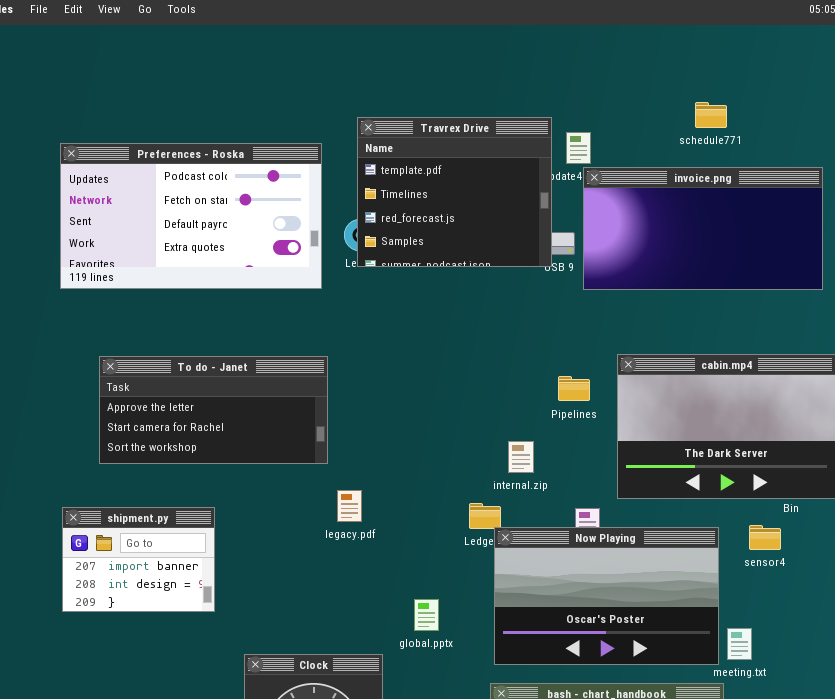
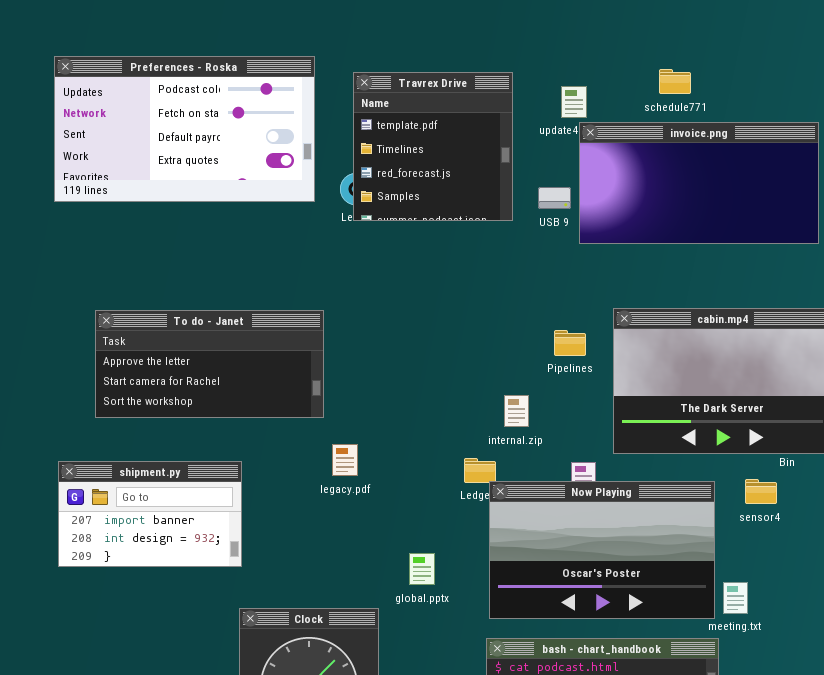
schedule771: [695,102,727,128] -> [659,69,691,94], moved
Travrex Drive: [357,117,552,267] -> [353,72,513,221], resized
Preferences - Roska: [60,143,322,289] -> [54,56,315,202], moved
shipment.py: [62,507,215,612] -> [58,461,242,567], resized

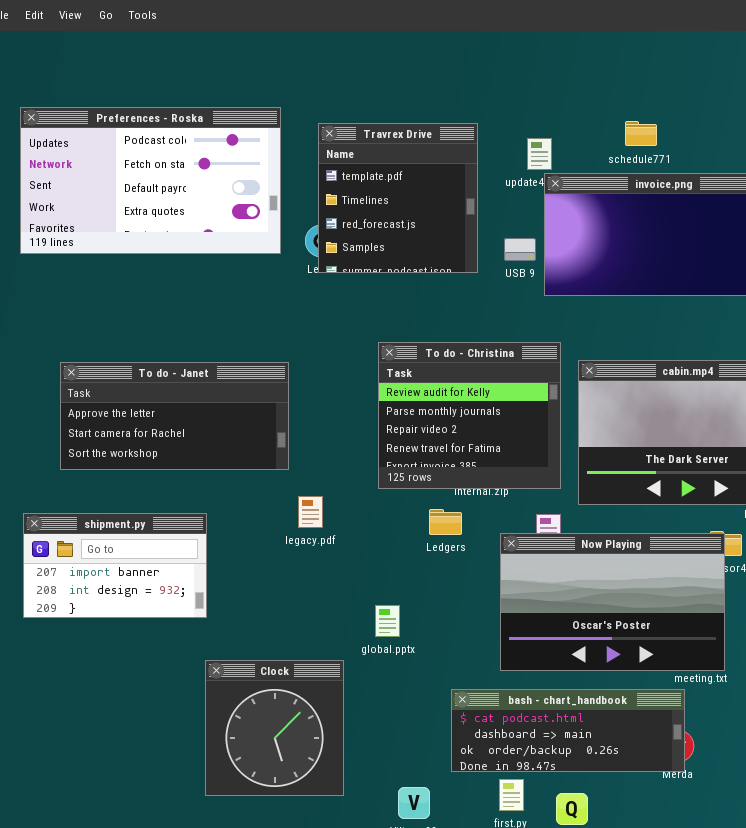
To do - Christina: none -> [378,342,561,489], opened
Now Playing: [489,481,715,619] -> [500,533,725,671], moved

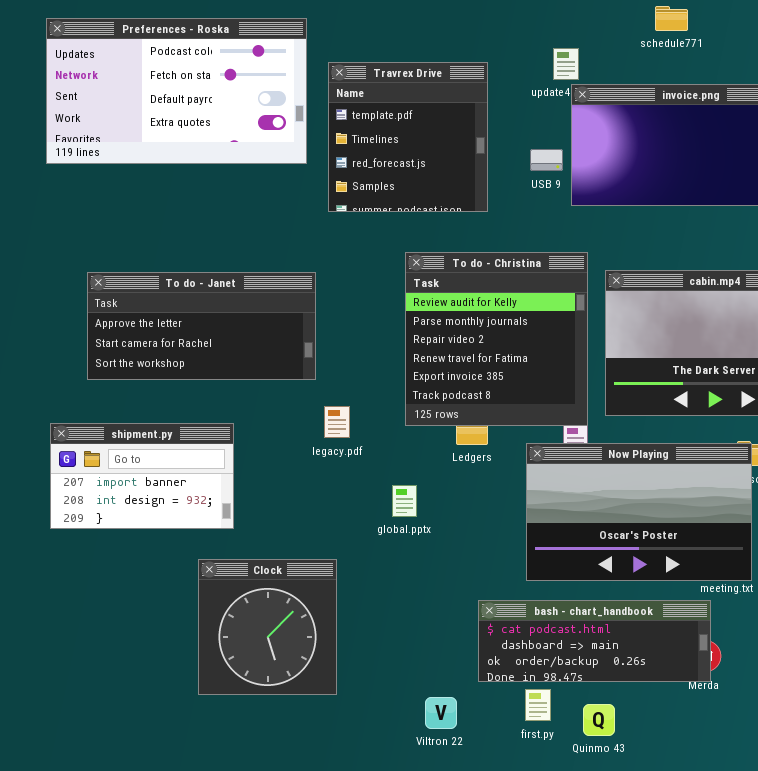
schedule771: [625,121,657,146] -> [655,6,688,31], moved
Travrex Drive: [318,123,478,273] -> [328,62,488,212], moved
To do - Christina: [378,342,561,489] -> [405,252,588,426], resized
global.pptx: [375,605,400,637] -> [392,485,417,517], moved
Clock: [205,660,344,796] -> [198,559,337,695], moved

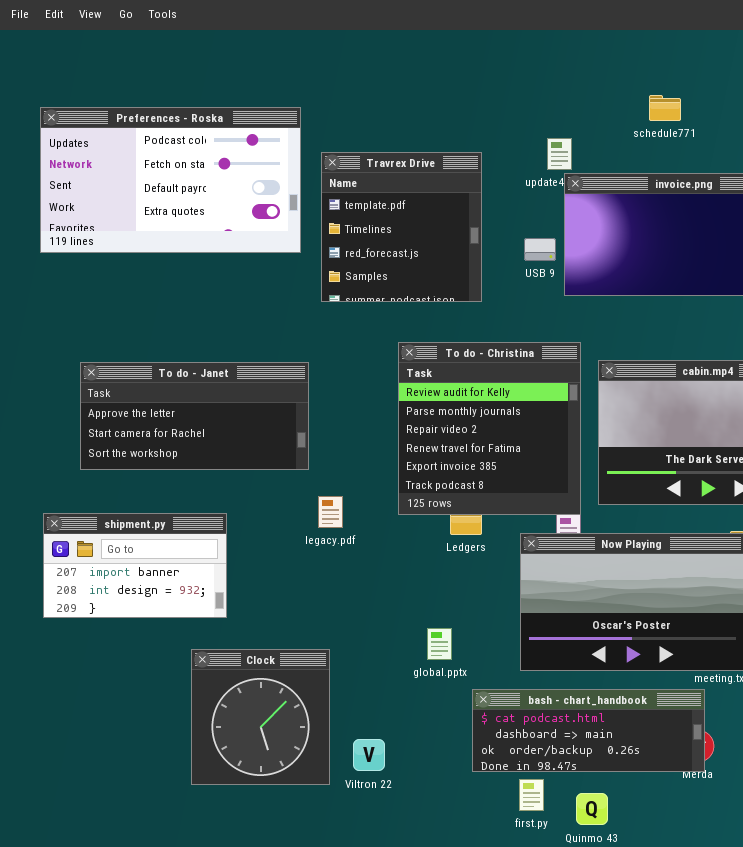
global.pptx: [392,485,417,517] -> [427,628,452,660], moved
Viltron 22: [425,697,457,729] -> [353,739,385,771], moved

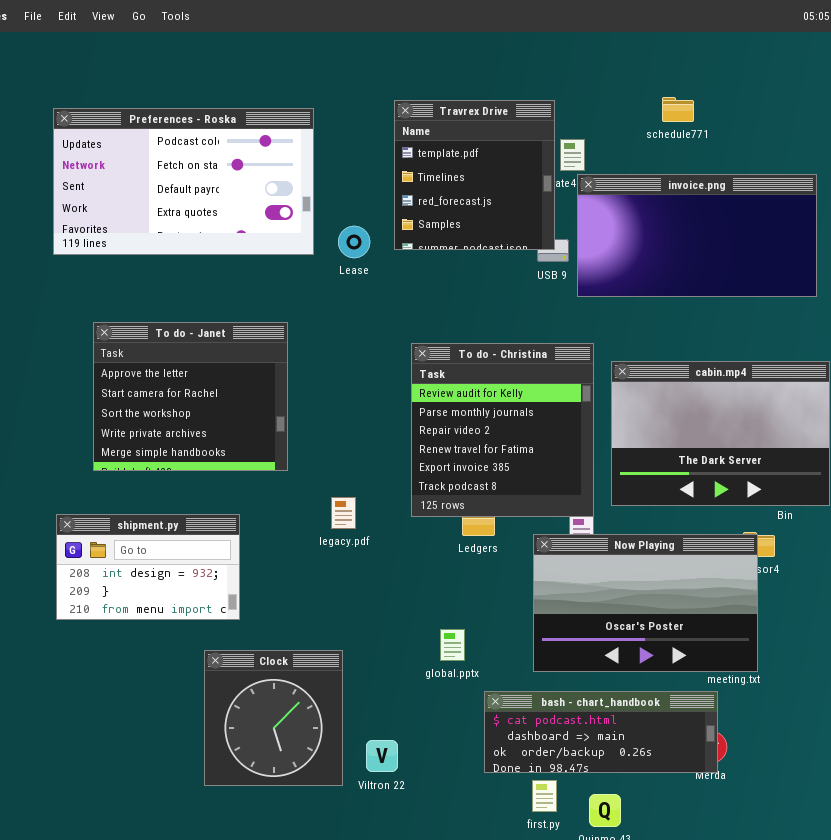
Travrex Drive: [321,152,482,302] -> [394,100,555,250], moved
To do - Janet: [80,362,309,470] -> [93,322,288,471], resized
shipment.py: [43,513,227,618] -> [56,514,240,620], scrolled down 1 row

